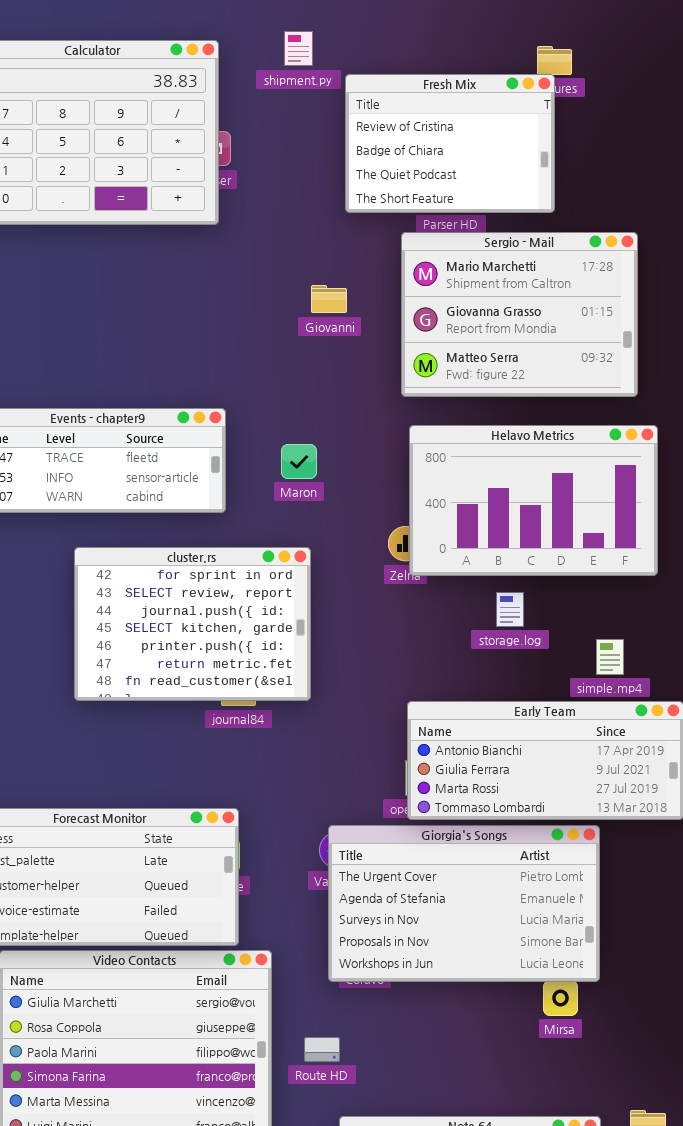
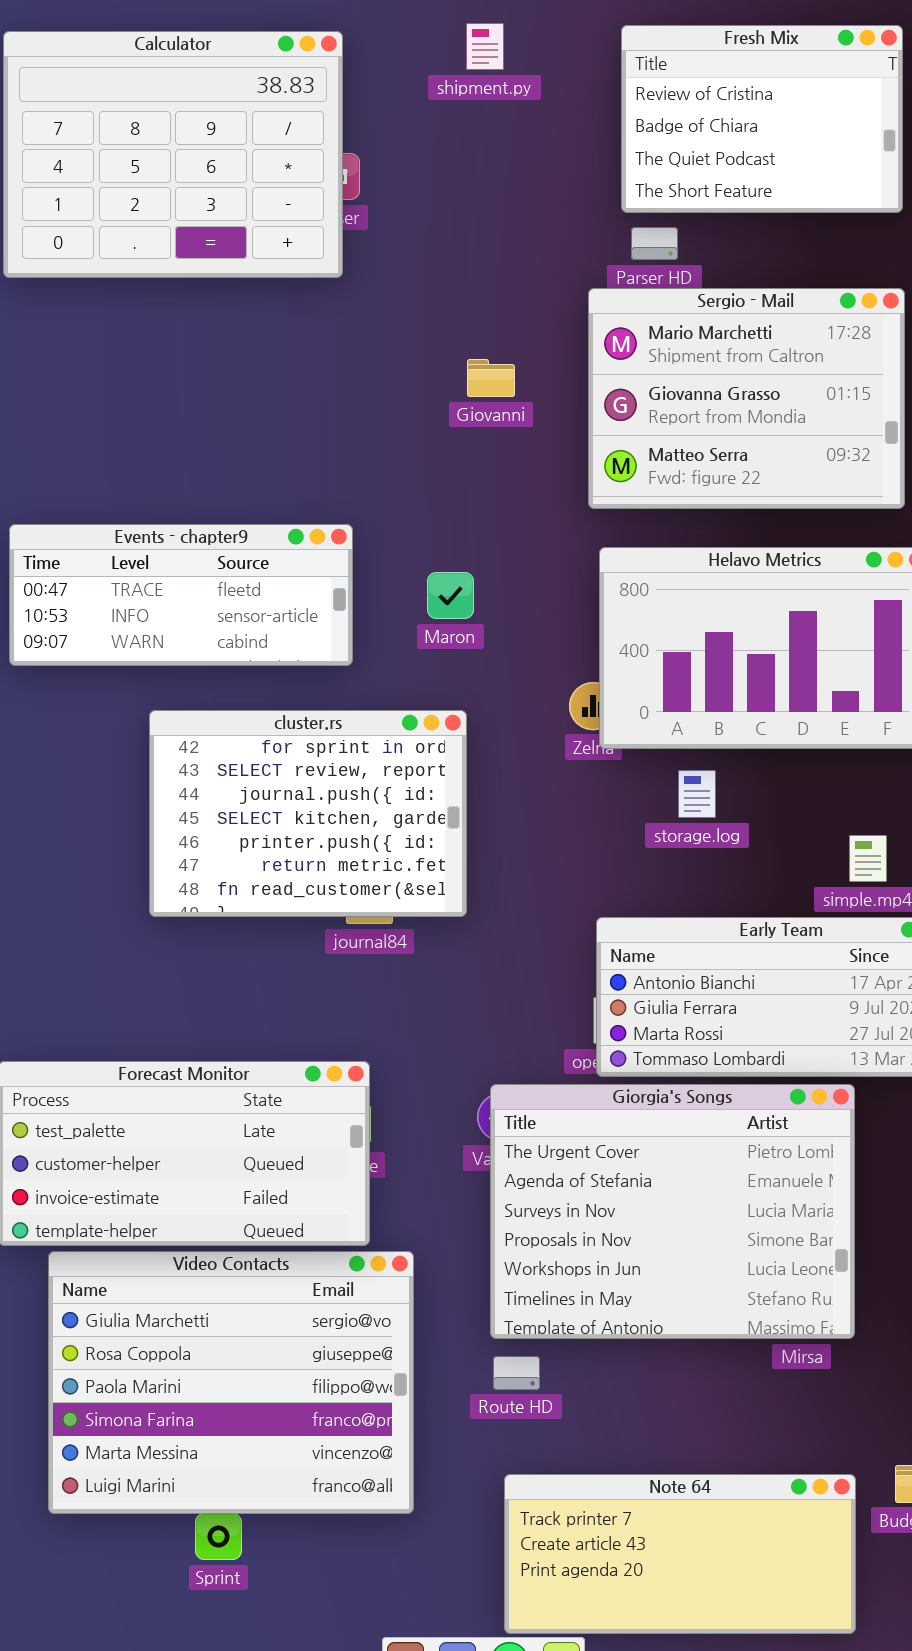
shipment.py: [284,31,313,66] -> [466,23,504,70], moved
Fresh Mix: [345,74,555,213] -> [621,25,903,213], moved
storage.log: [496,592,524,627] -> [678,770,716,818], moved
Giorgia's Songs: [328,825,600,982] -> [490,1084,855,1339], resized
Route HD: [304,1037,340,1062] -> [493,1356,540,1390], moved

